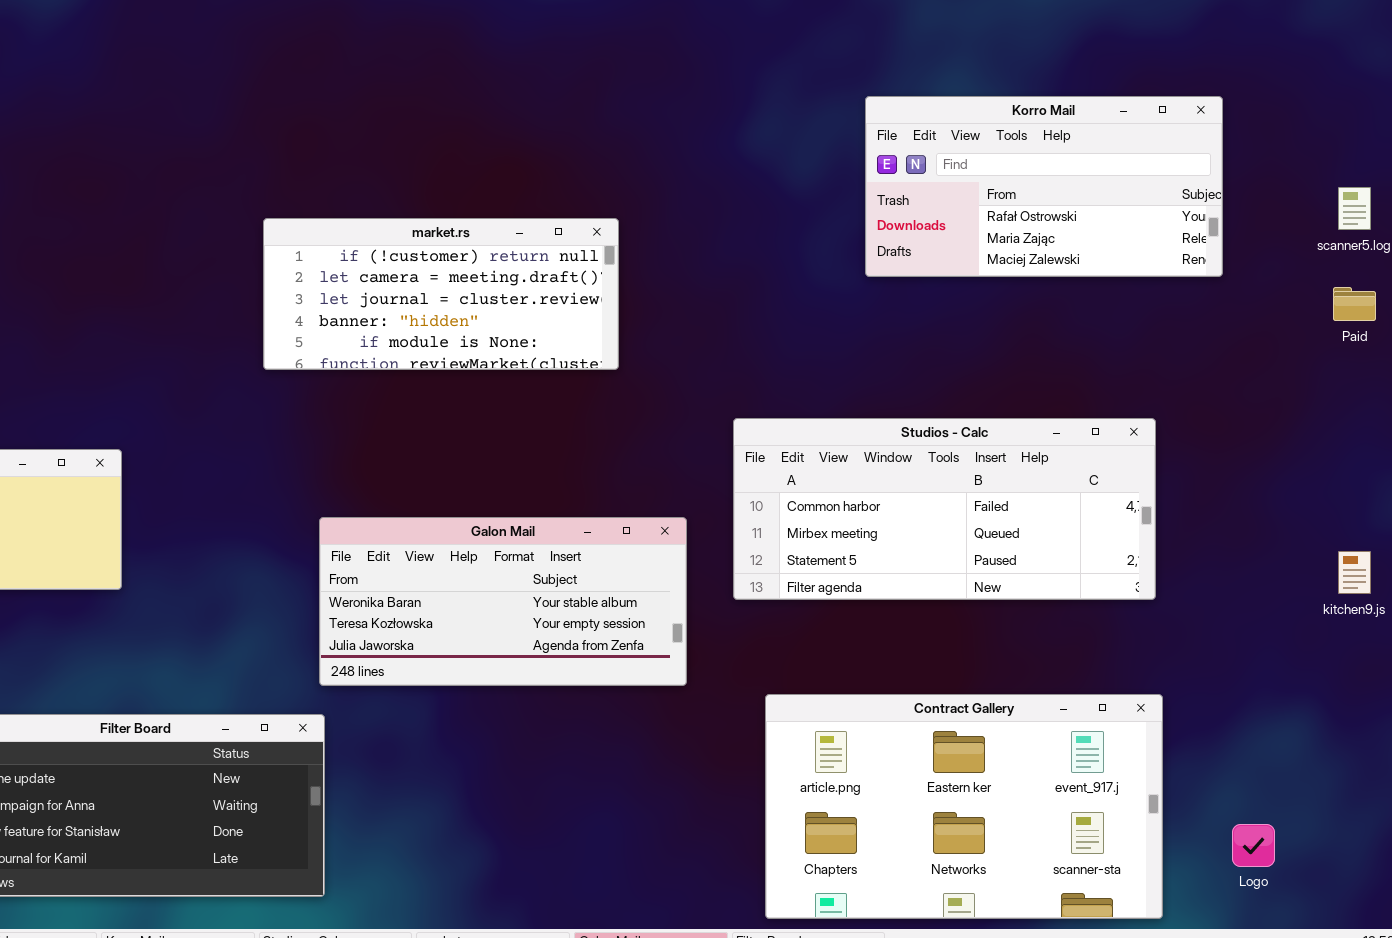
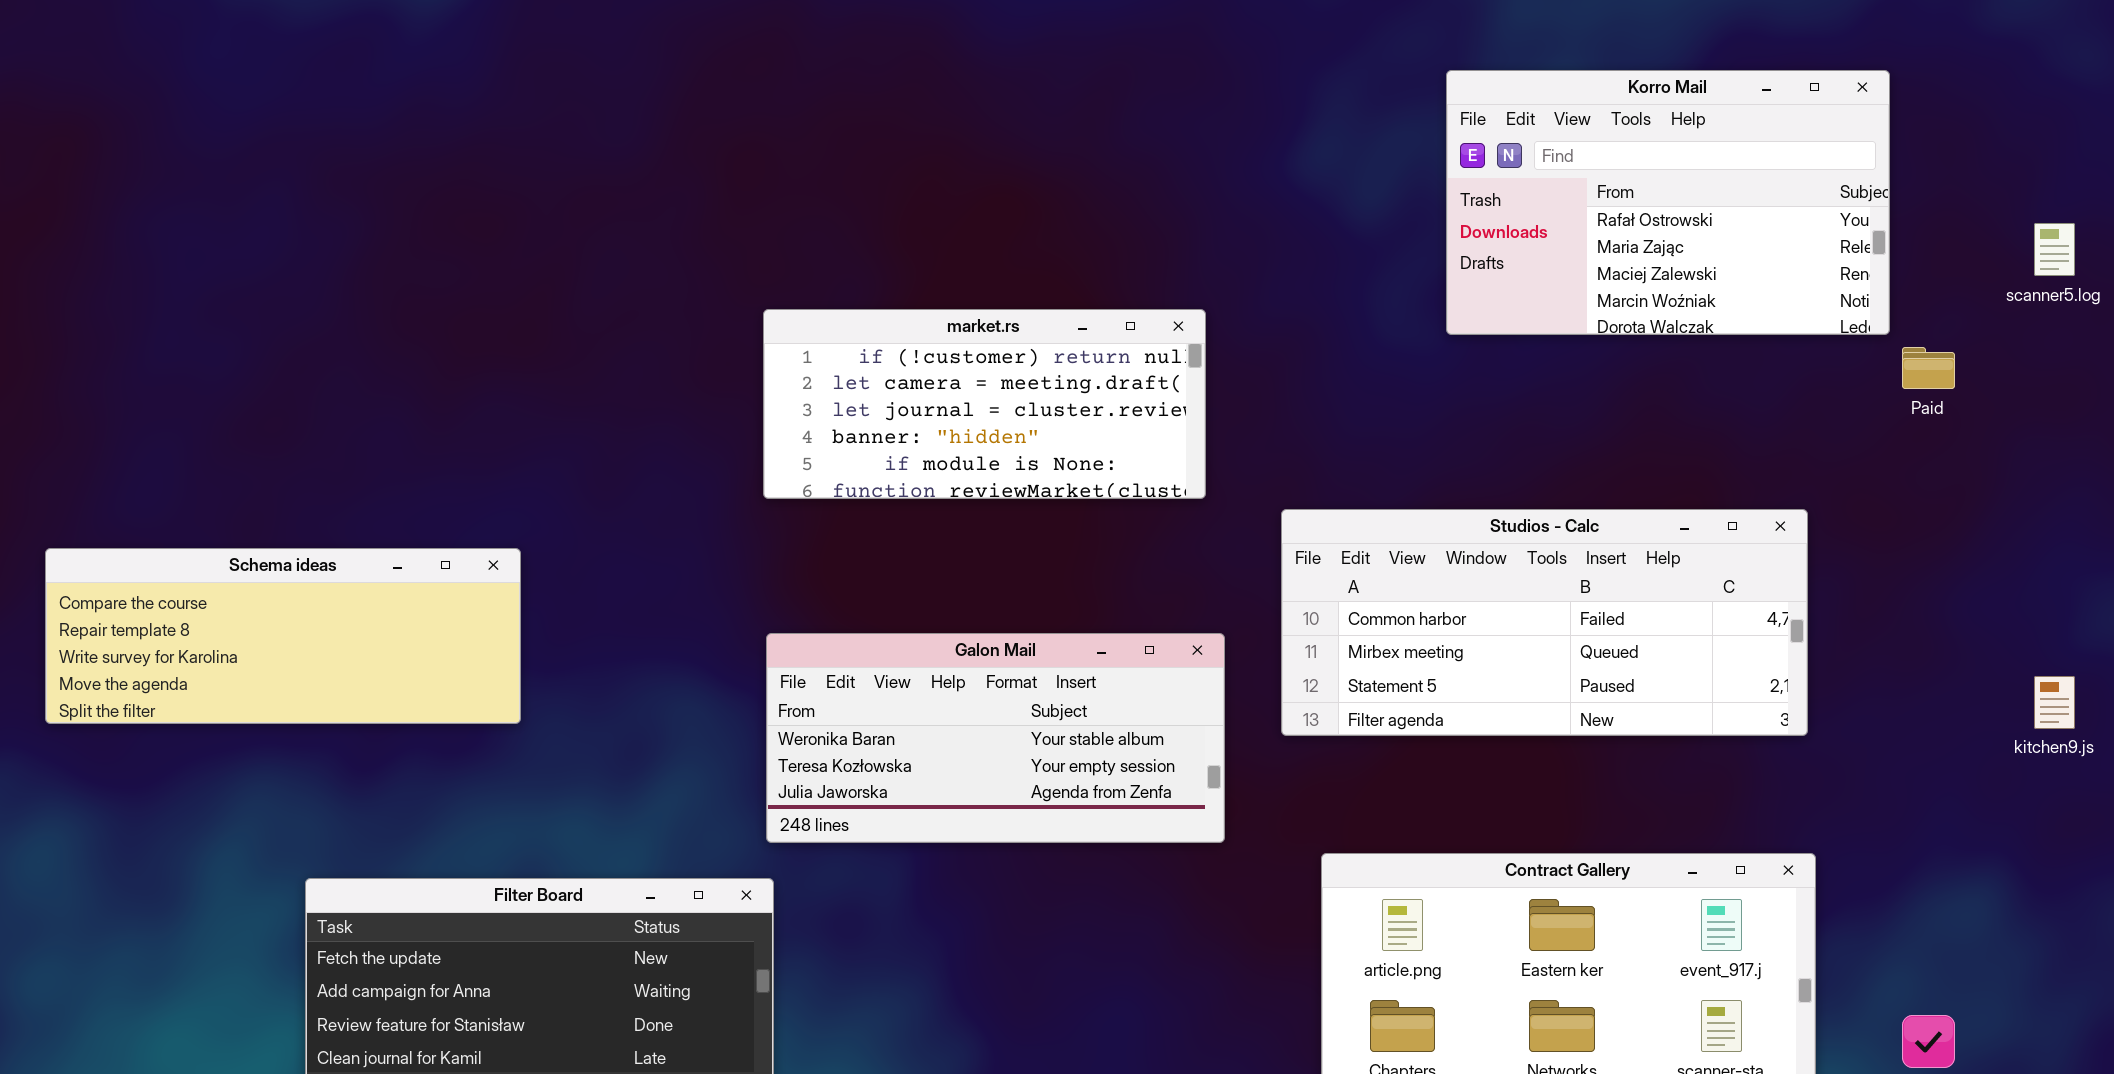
Korro Mail: [865,96,1223,277] -> [1446,70,1890,335], resized
market.rs: [263,218,619,370] -> [763,309,1206,499], moved
Paid: [1333,287,1376,321] -> [1902,347,1955,389], moved

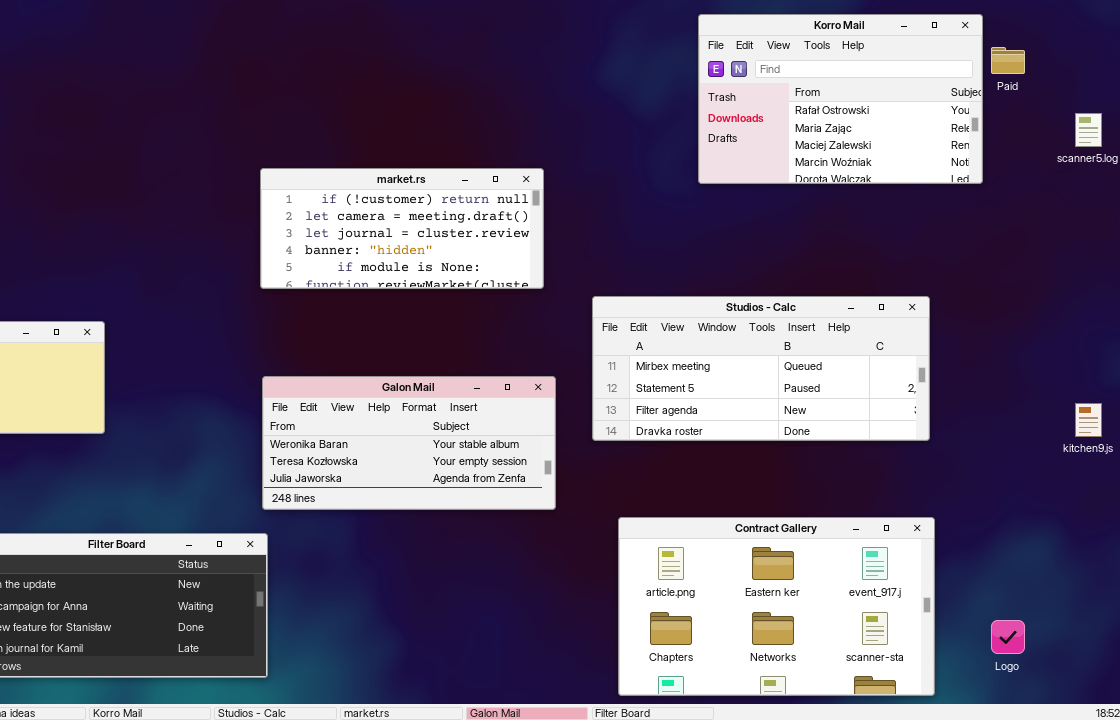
Paid: [1902,347,1955,389] -> [991,47,1025,74], moved
Studios - Calc: [1281,509,1808,736] -> [592,296,930,441], scrolled down 1 row

